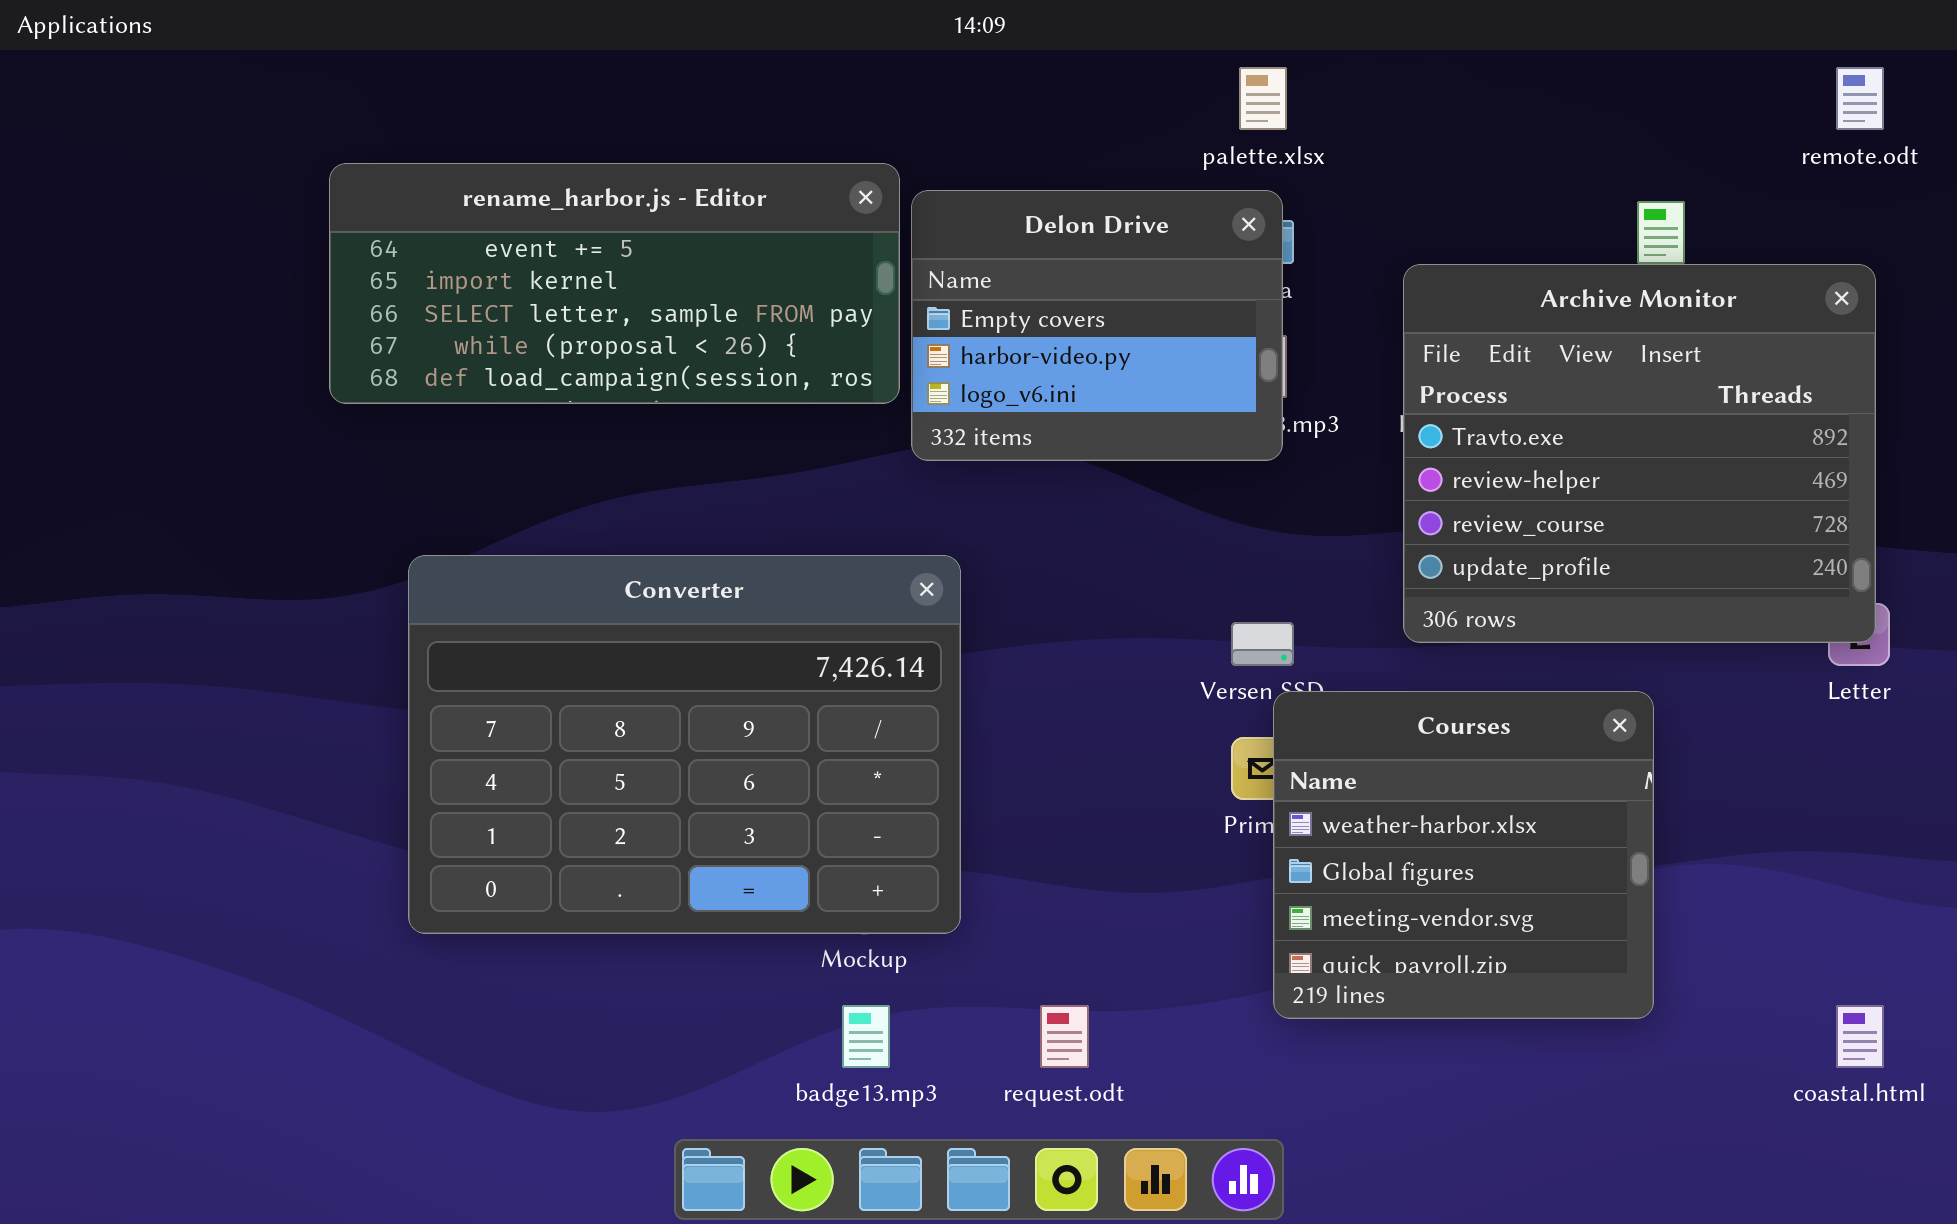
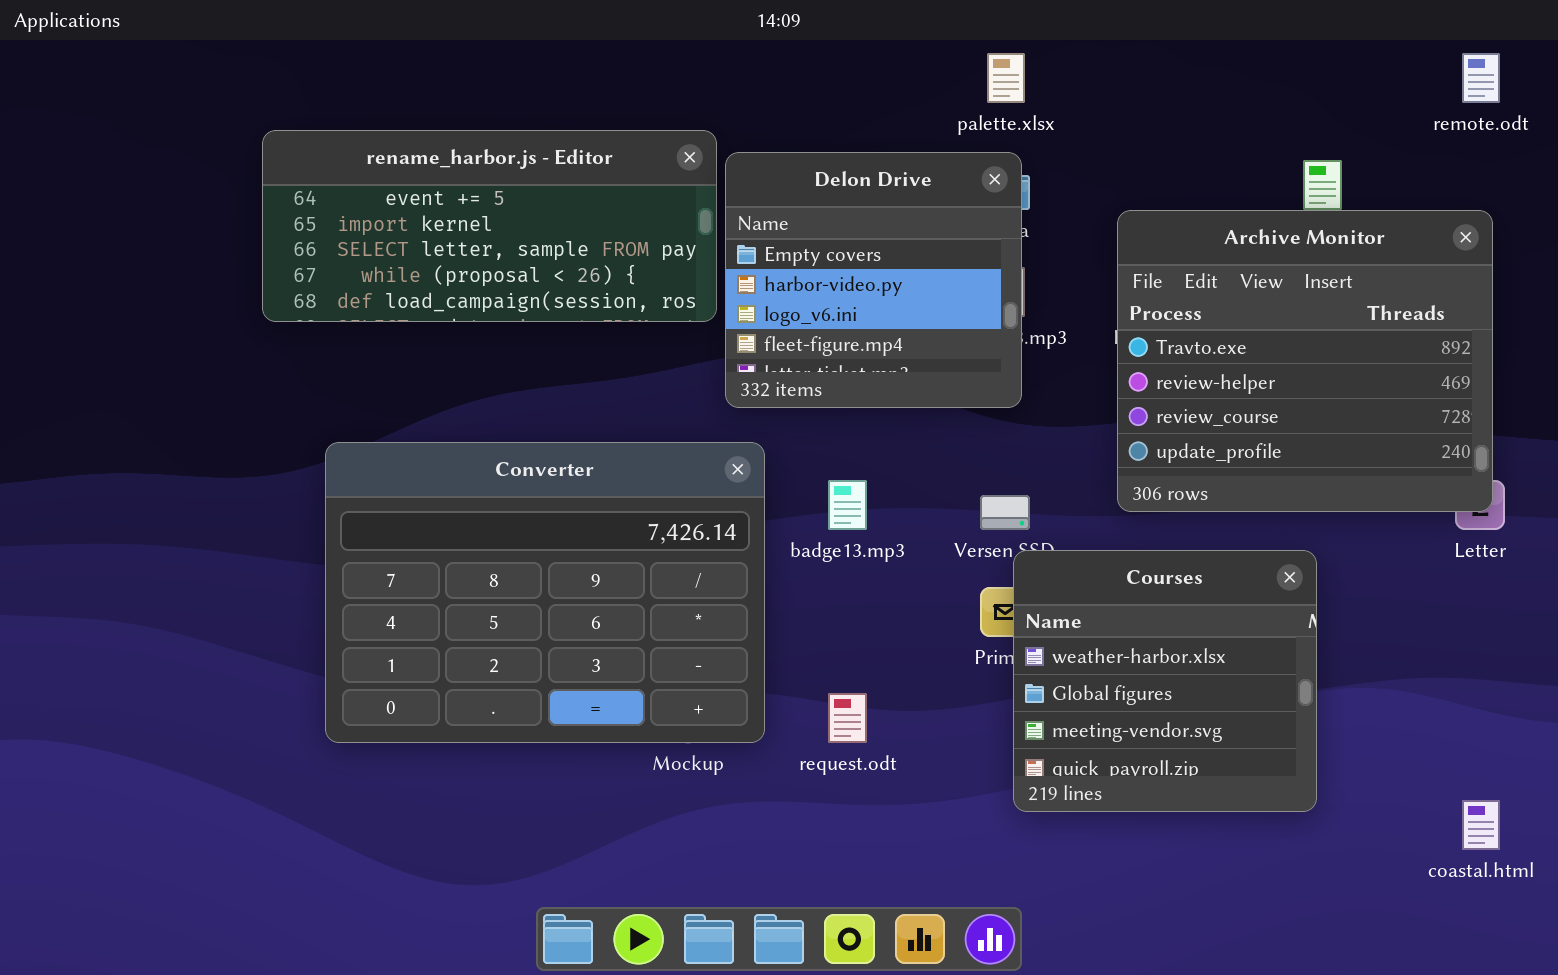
Delon Drive: [911,190,1283,461] -> [725,152,1022,408], resized
badge13.mp3: [842,1005,890,1068] -> [828,480,867,530], moved
request.odt: [1040,1005,1089,1068] -> [828,693,867,743], moved

